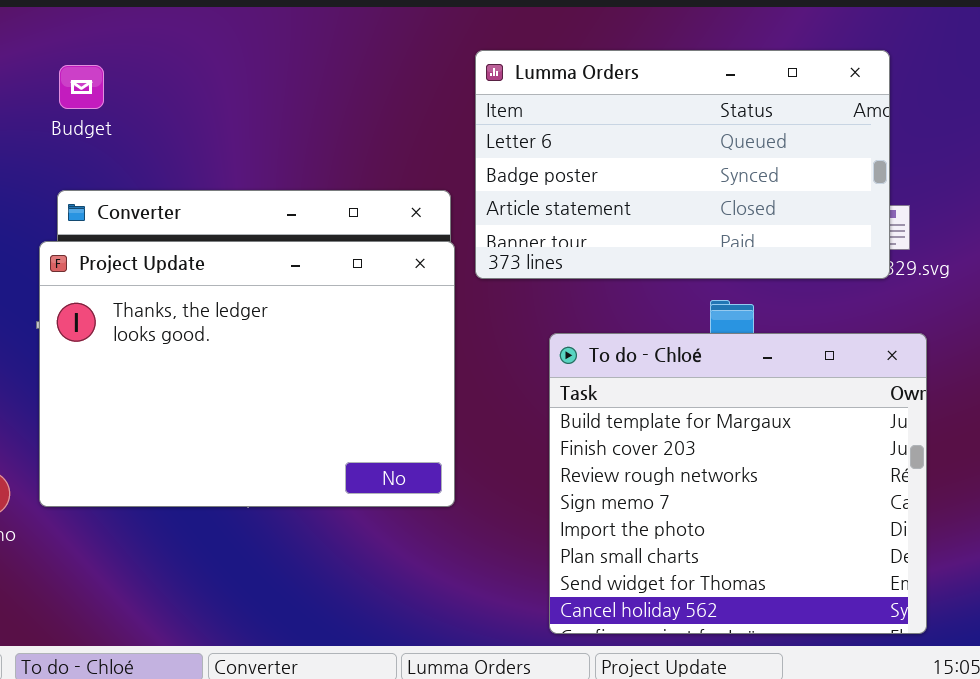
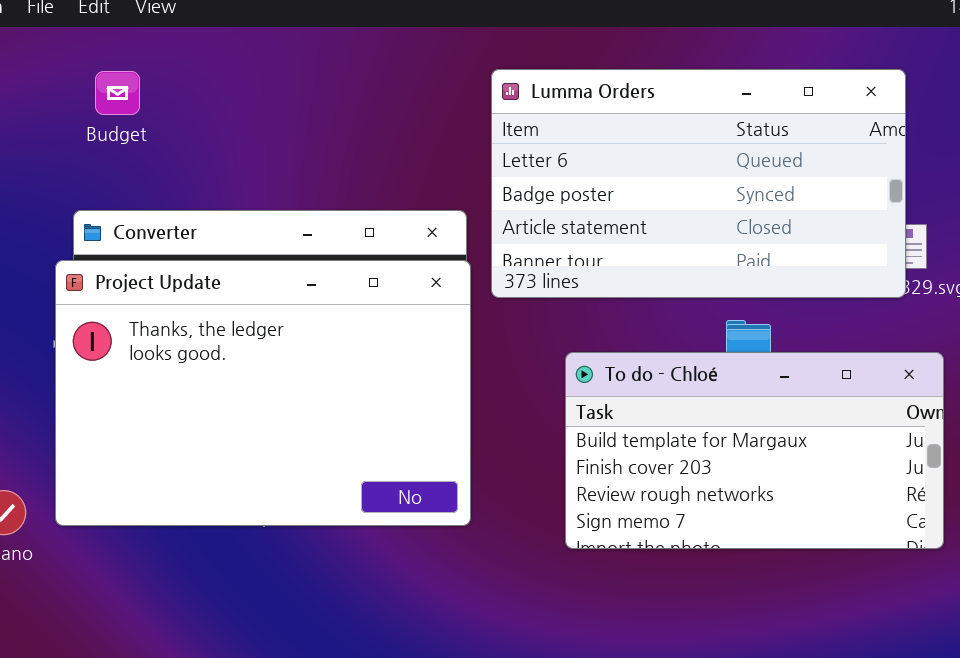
Budget: [59,65,104,109] -> [95,71,140,115], moved
To do - Chloé: [549,333,927,634] -> [565,352,944,549], resized

